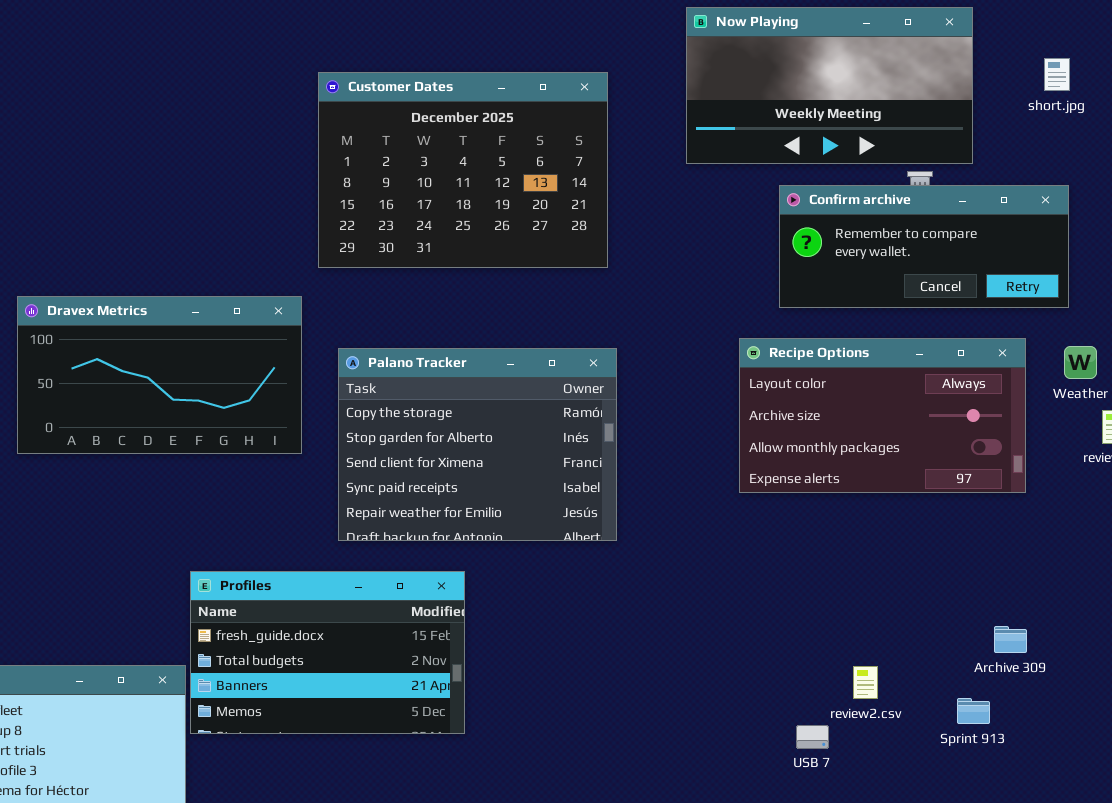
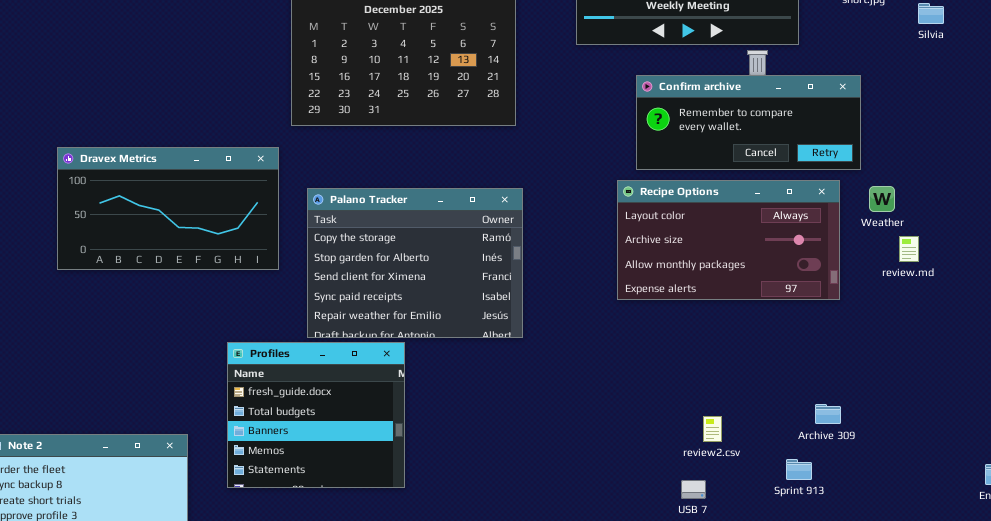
Confirm archive: [779,185,1069,308] -> [636,75,861,170], moved
Profiles: [190,571,465,734] -> [227,342,405,488], resized
review2.csv: [853,666,878,699] -> [703,416,722,442], moved
USB 7: [796,725,829,749] -> [681,480,706,499], moved

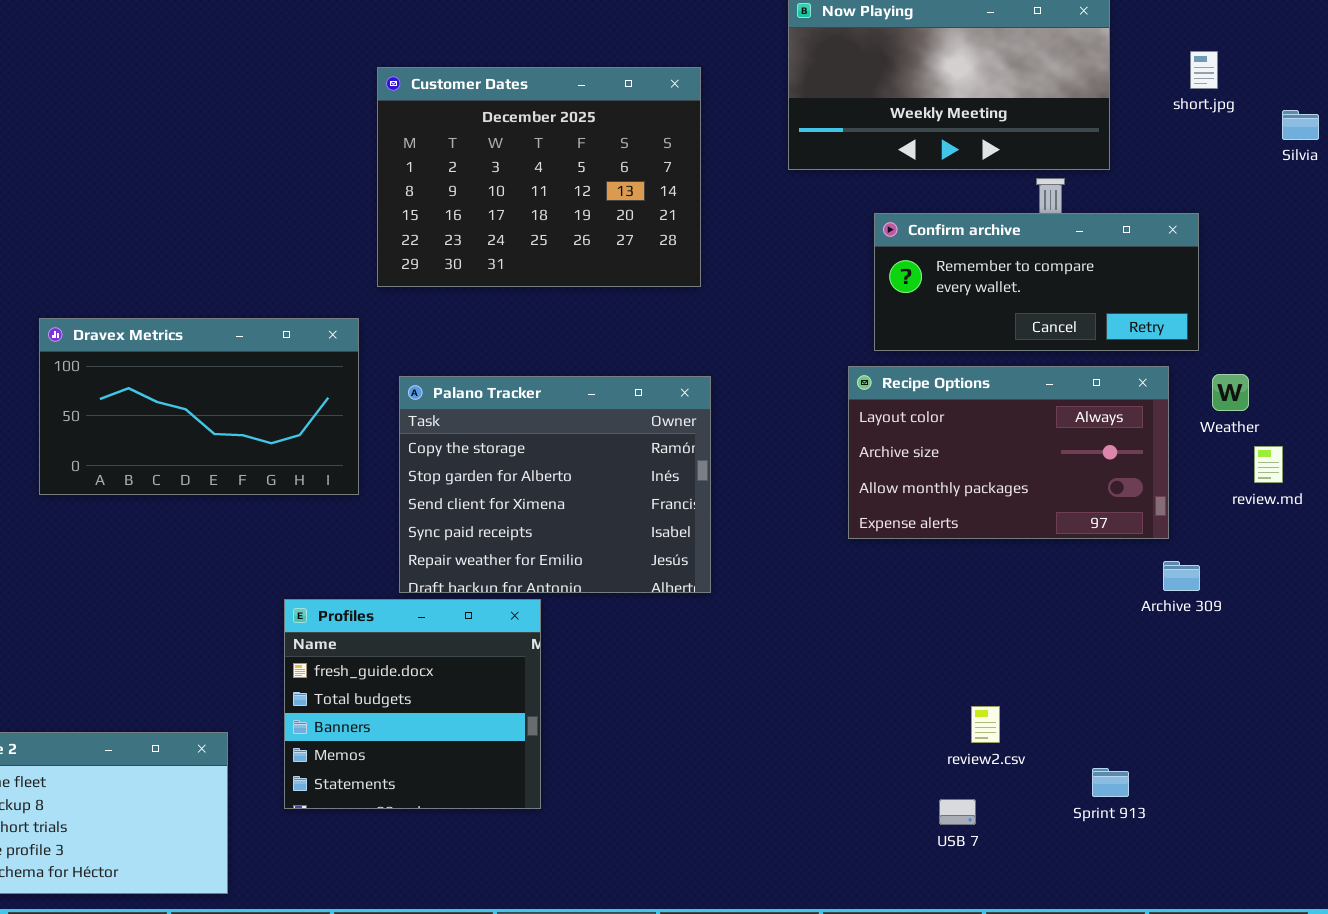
Archive 309: [815,404,841,424] -> [1163,561,1200,591], moved

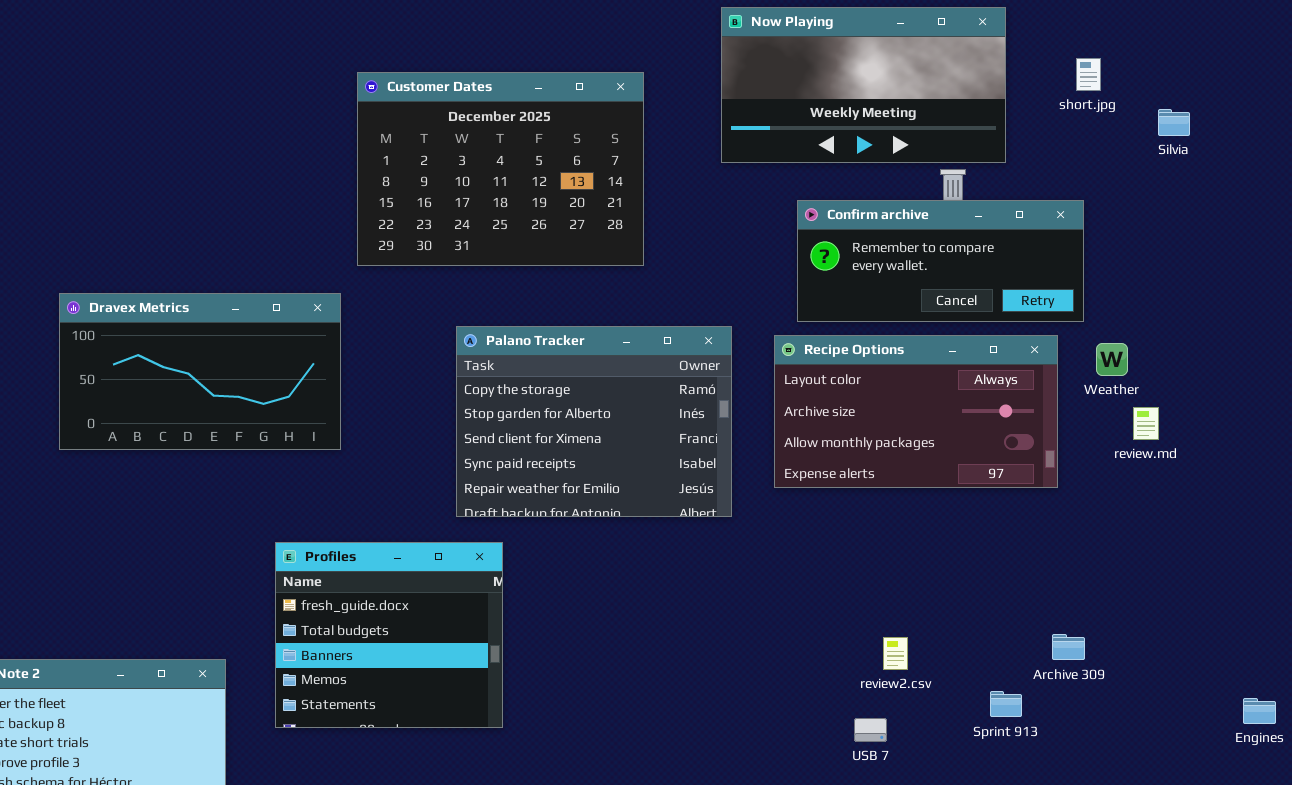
Palano Tracker: [399,376,711,593] -> [456,326,732,517], moved
Archive 309: [1163,561,1200,591] -> [1052,634,1085,660], moved

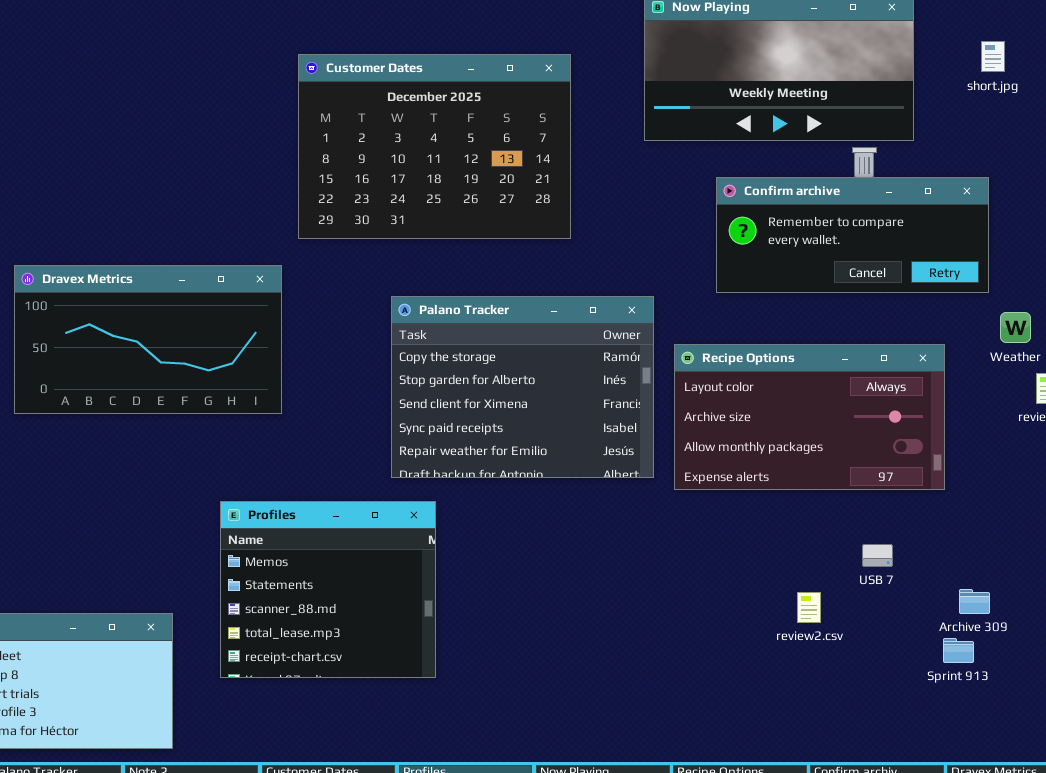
Recipe Options: [774,335,1058,488] -> [674,344,945,490], moved
Profiles: [275,542,503,728] -> [220,501,436,678], scrolled down 3 rows
Sprint 913: [990,691,1022,717] -> [943,638,974,663], moved
USB 7: [854,718,887,742] -> [862,544,893,567], moved

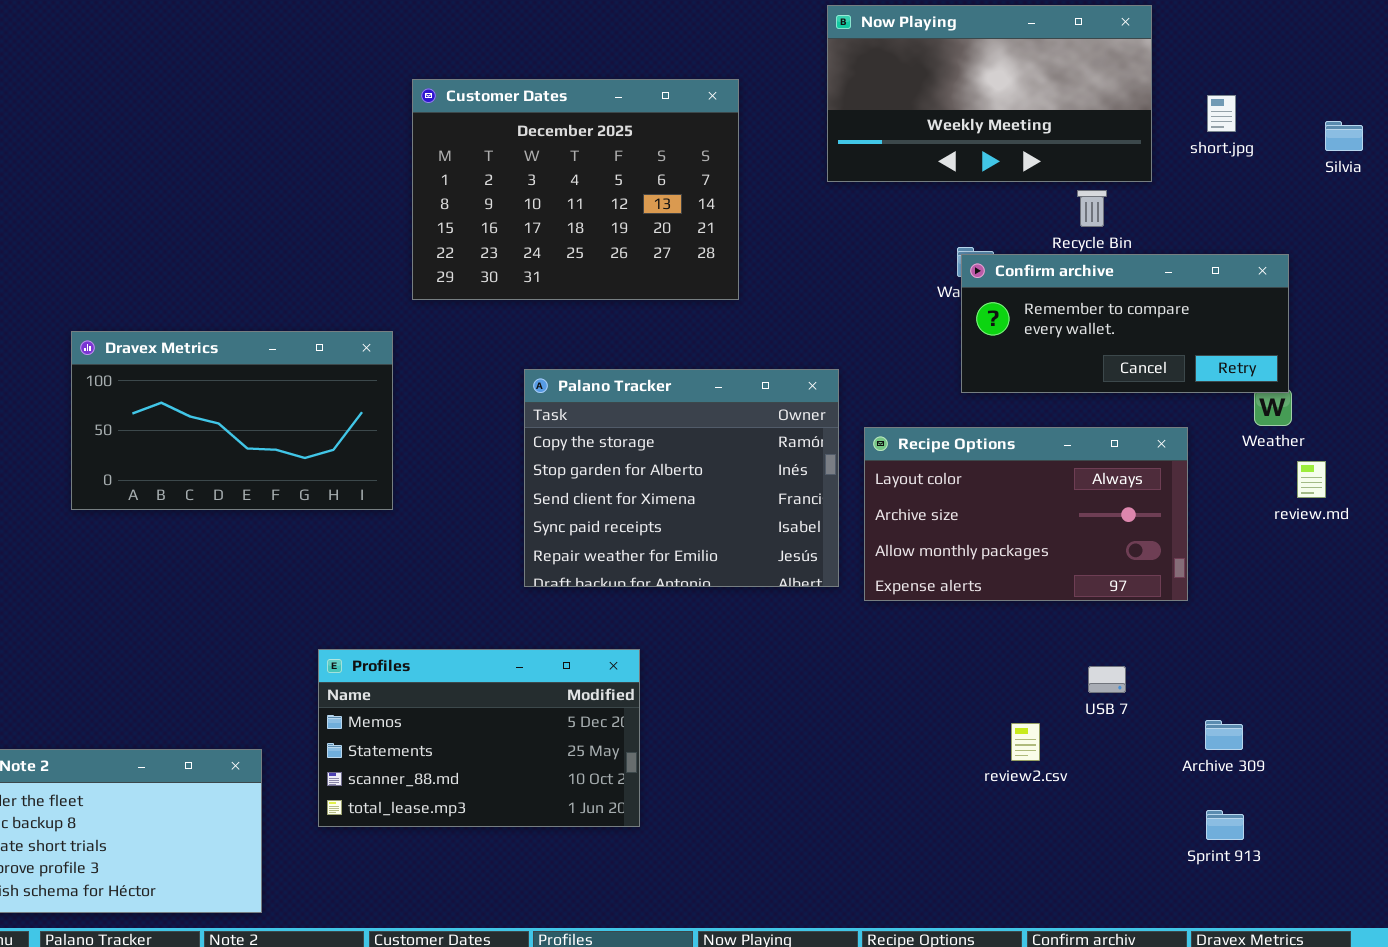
short.jpg: [981,41,1005,72] -> [1207,95,1236,132], moved
Confirm archive: [716,177,989,293] -> [961,254,1289,393], moved
Profiles: [220,501,436,678] -> [318,649,640,827], resized
Sprint 913: [943,638,974,663] -> [1206,810,1244,840], moved

